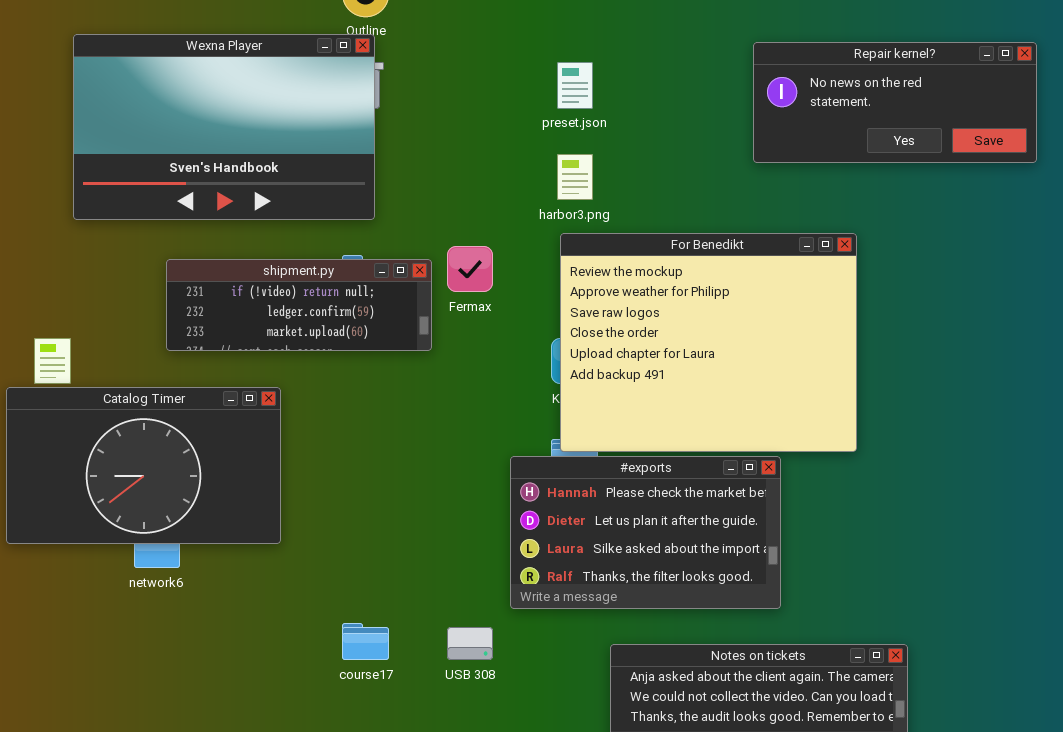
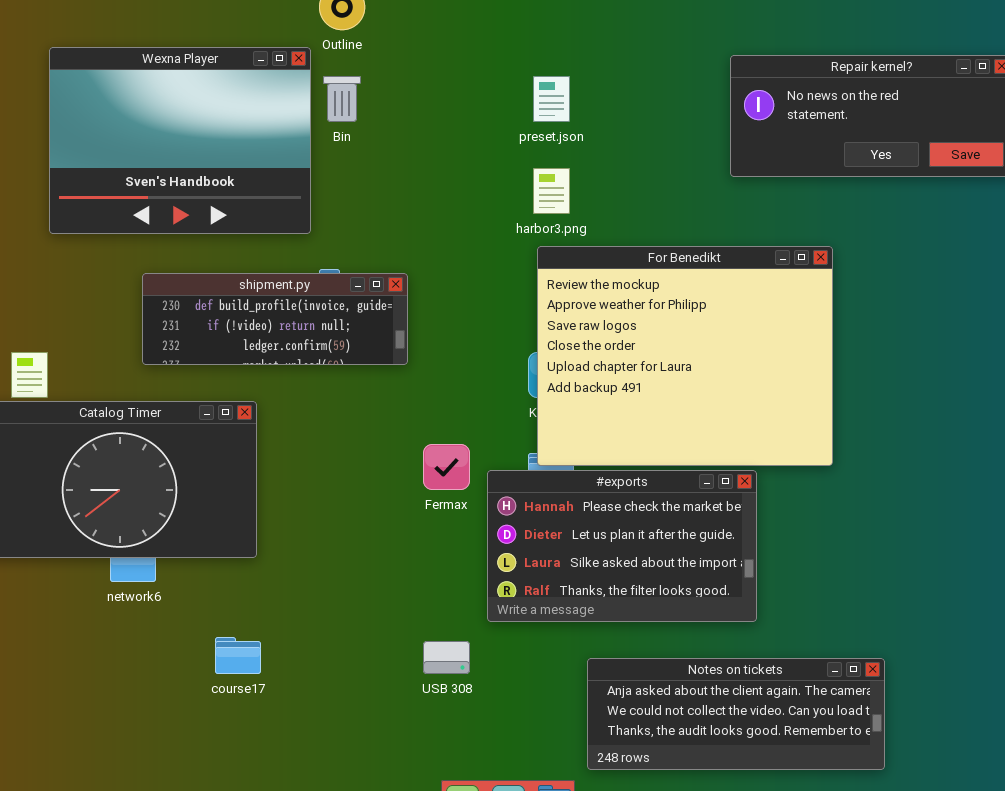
Wexna Player: [73,34,375,220] -> [49,47,311,234], resized
Fermax: [447,246,493,292] -> [423,444,470,490], moved
shipment.py: [166,259,432,351] -> [142,273,408,365], scrolled up 1 row
course17: [342,623,389,660] -> [215,637,261,674], moved

